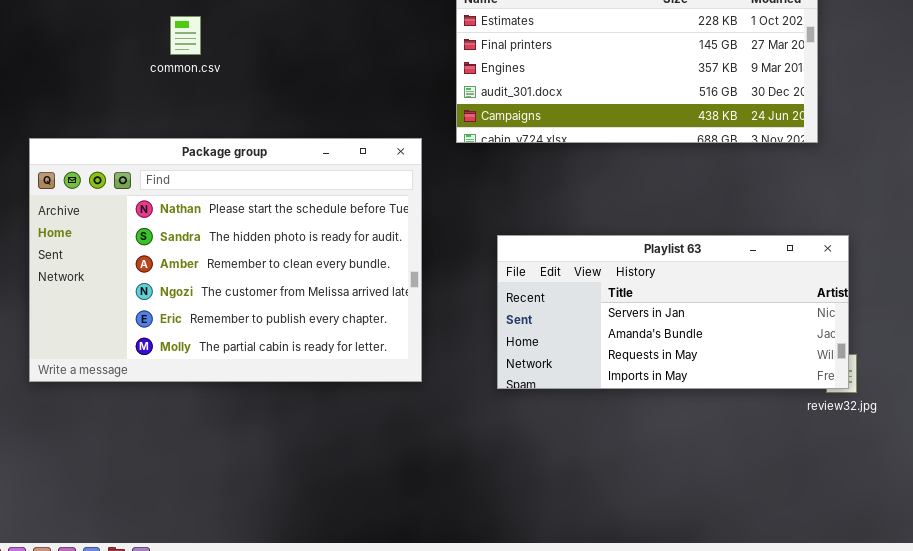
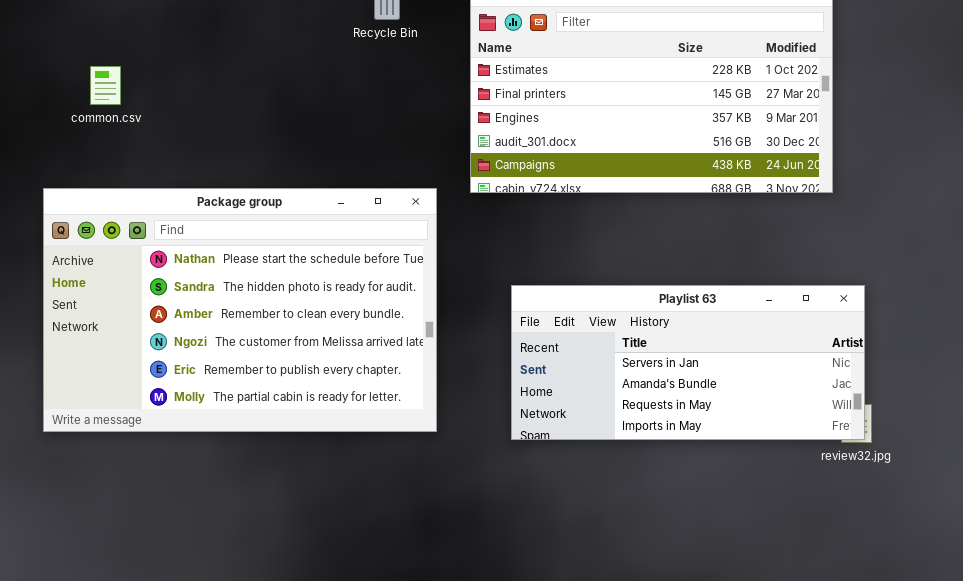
common.csv: [170,16,201,55] -> [90,66,121,105], moved

